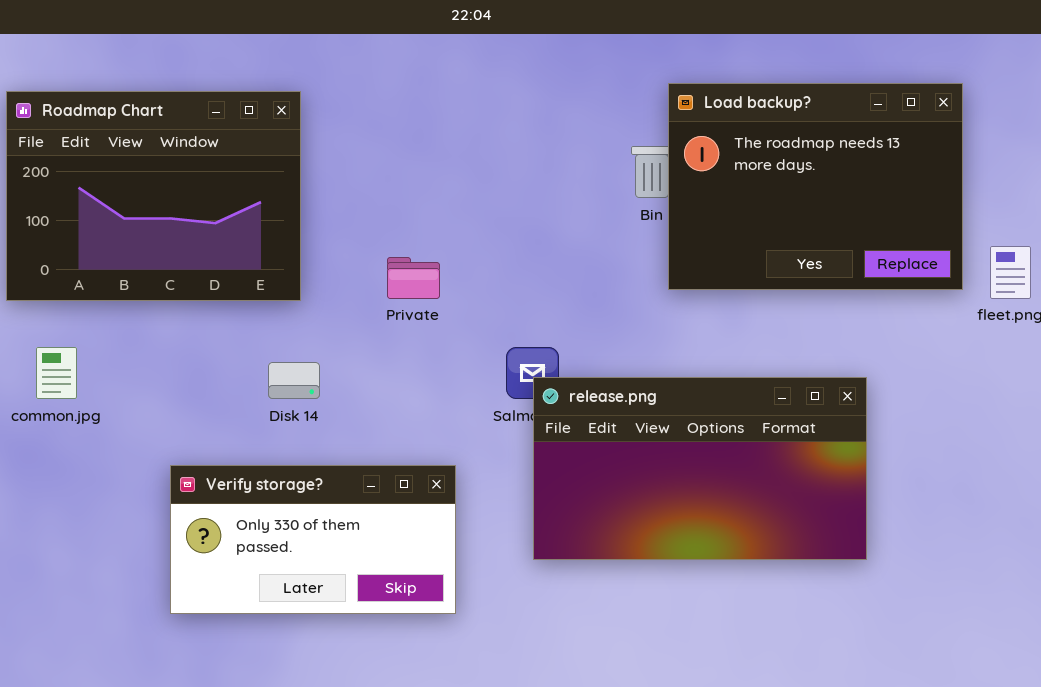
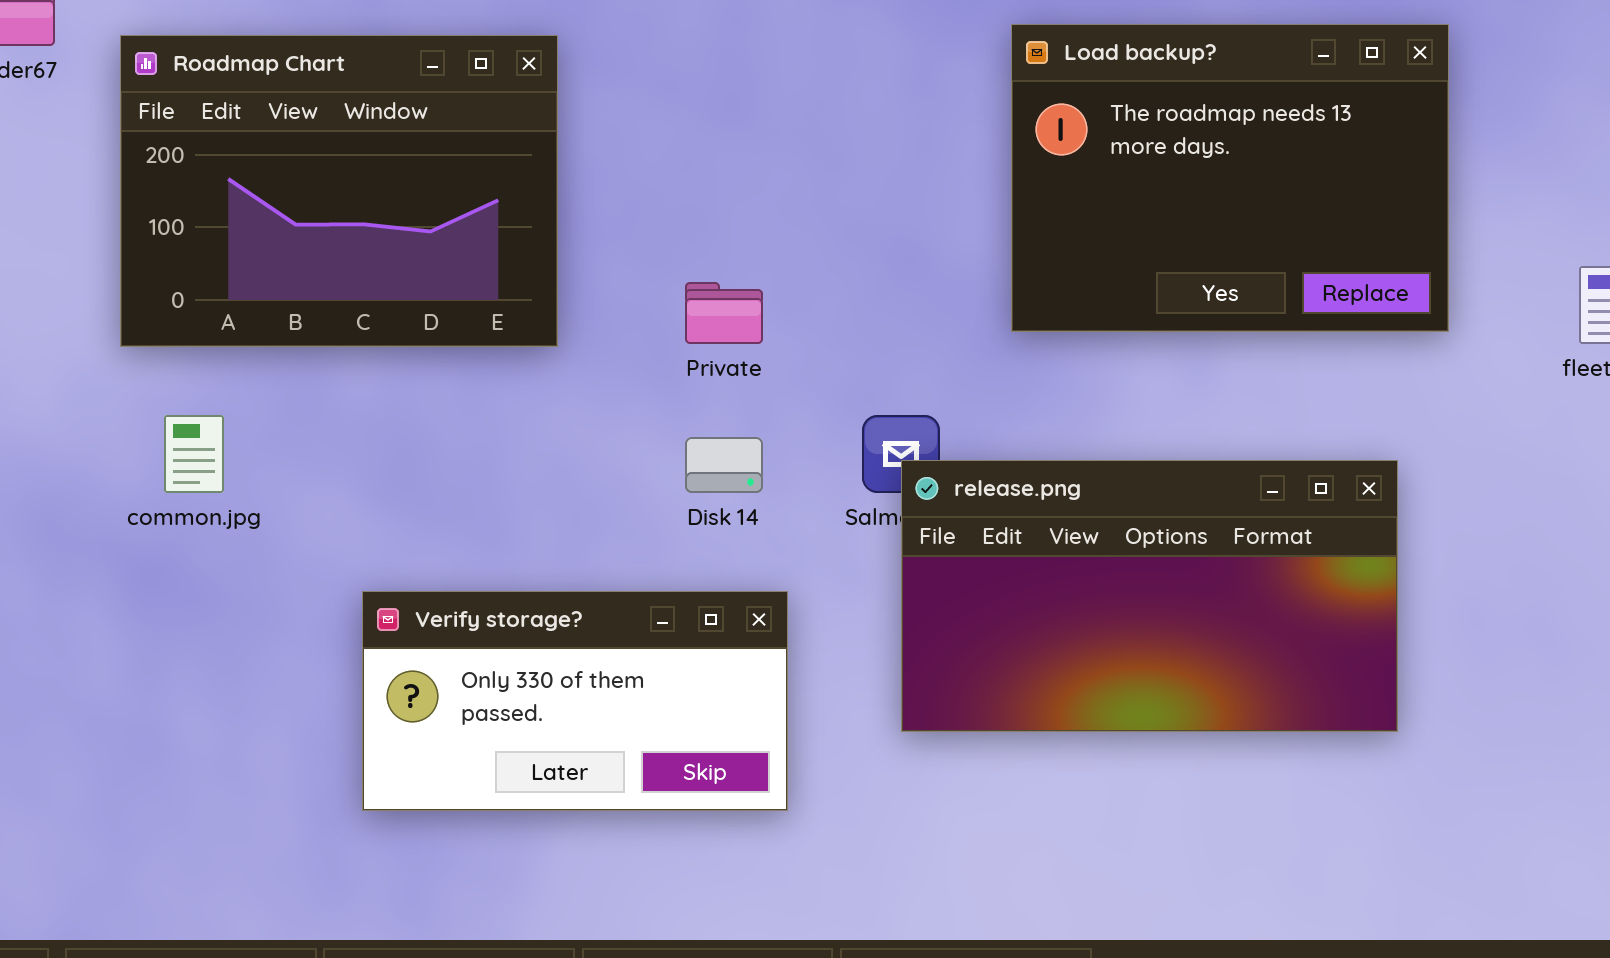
Load backup?: [668,83,963,290] -> [1011,24,1449,332], moved
Disk 14: [268,362,320,399] -> [685,437,763,493], moved

